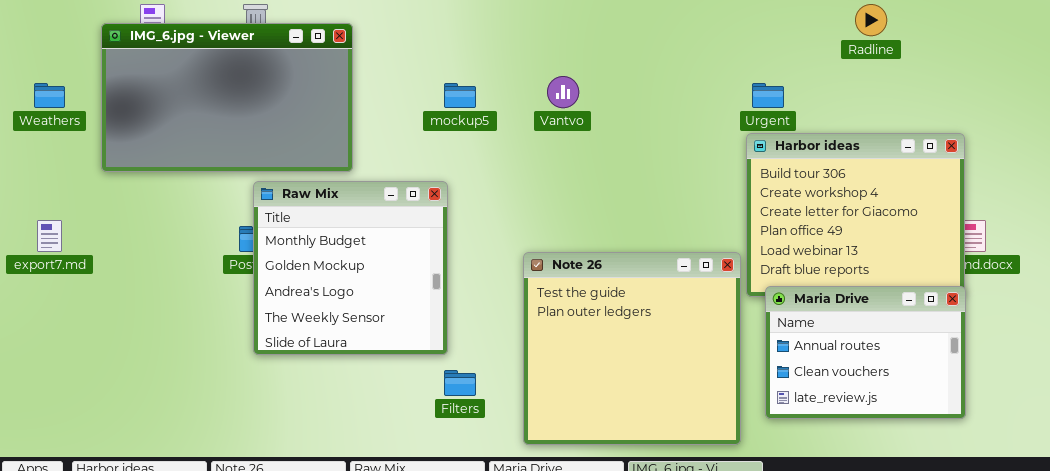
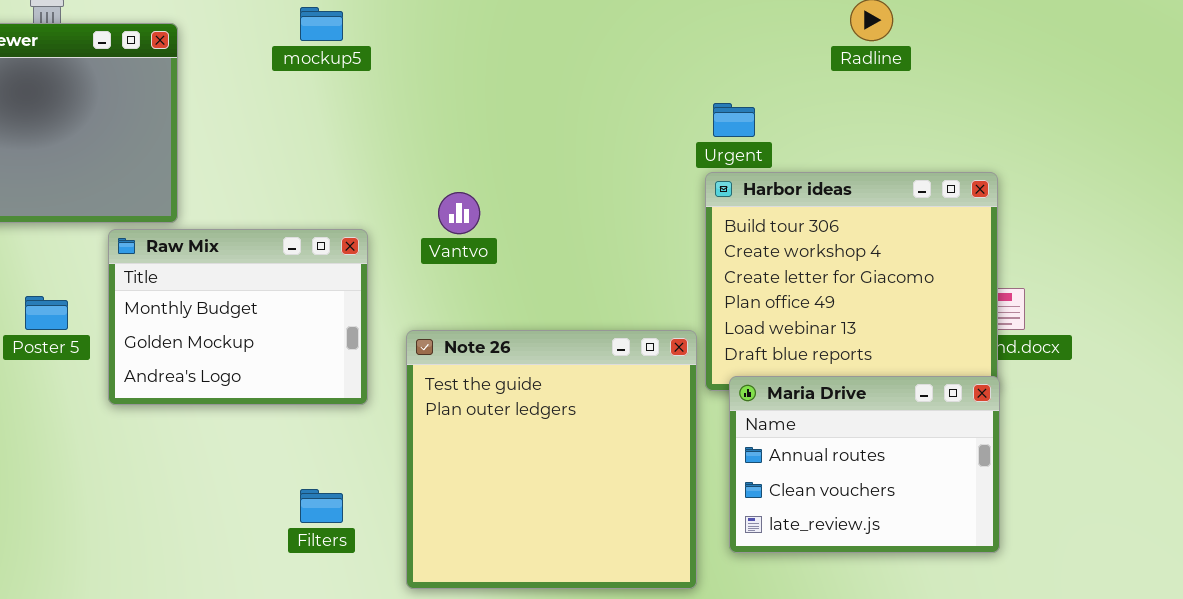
Vantvo: [547,76,579,108] -> [438,192,480,234], moved
mockup5: [444,83,476,108] -> [300,7,343,41], moved
Raw Mix: [253,181,448,355] -> [108,229,368,405], moved, resized

